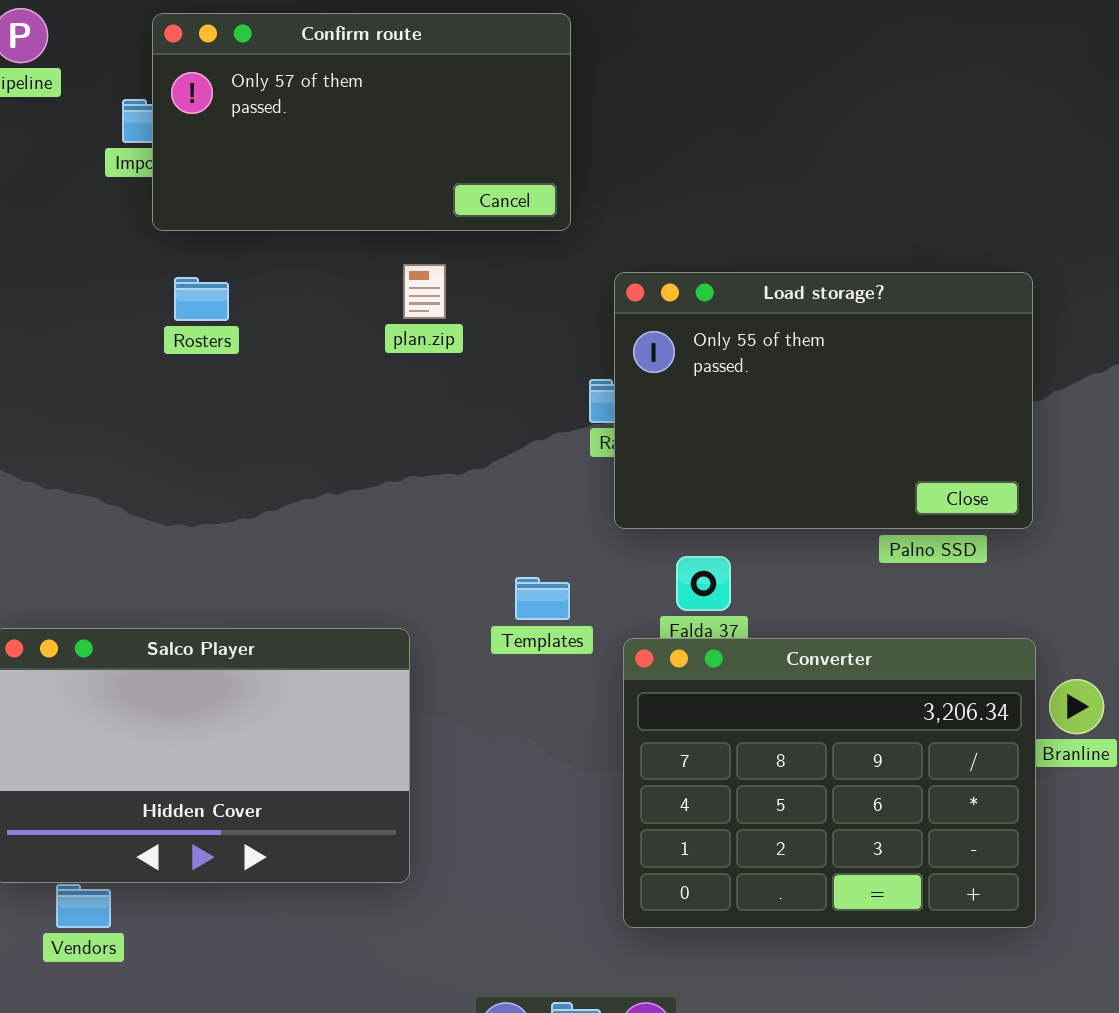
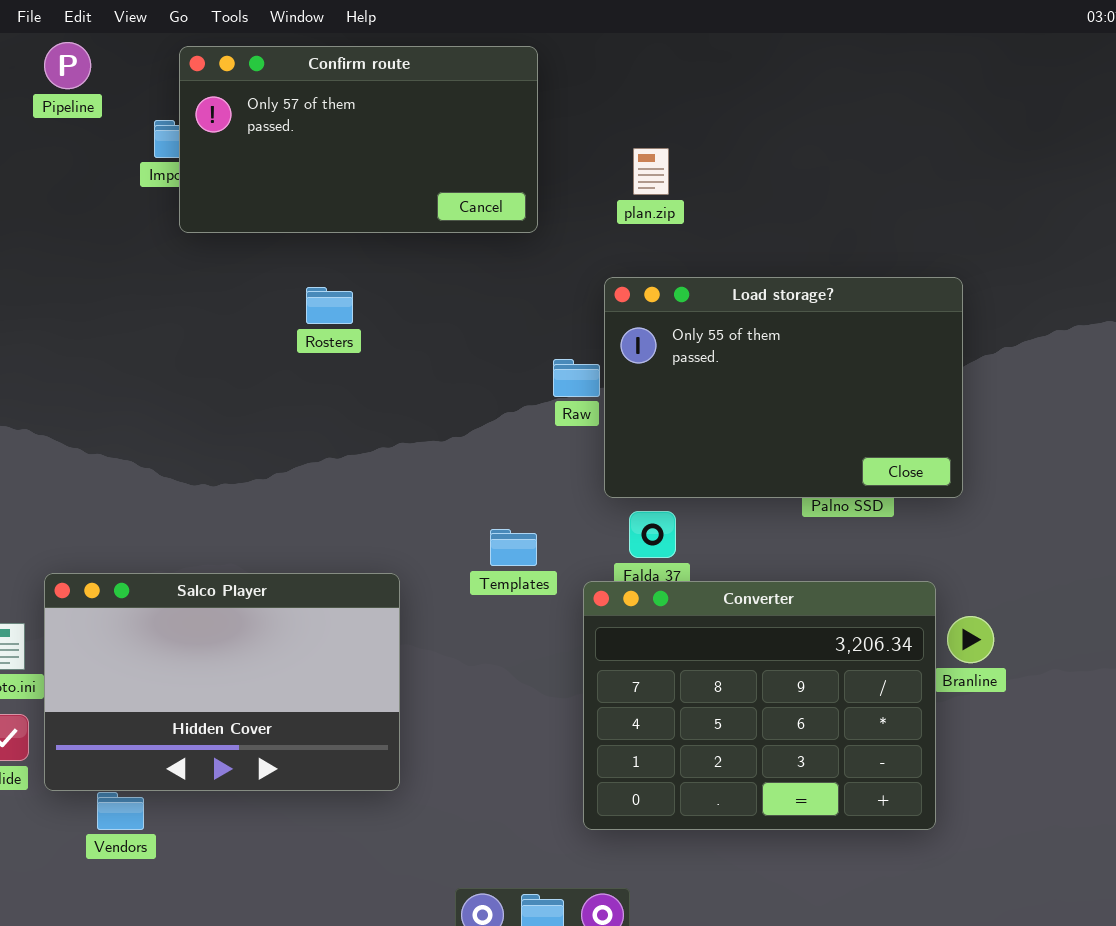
plan.zip: [403,264,446,319] -> [633,148,669,195], moved
Load storage?: [614,272,1033,529] -> [604,277,963,498], moved
Rosters: [174,277,229,321] -> [306,287,353,324], moved

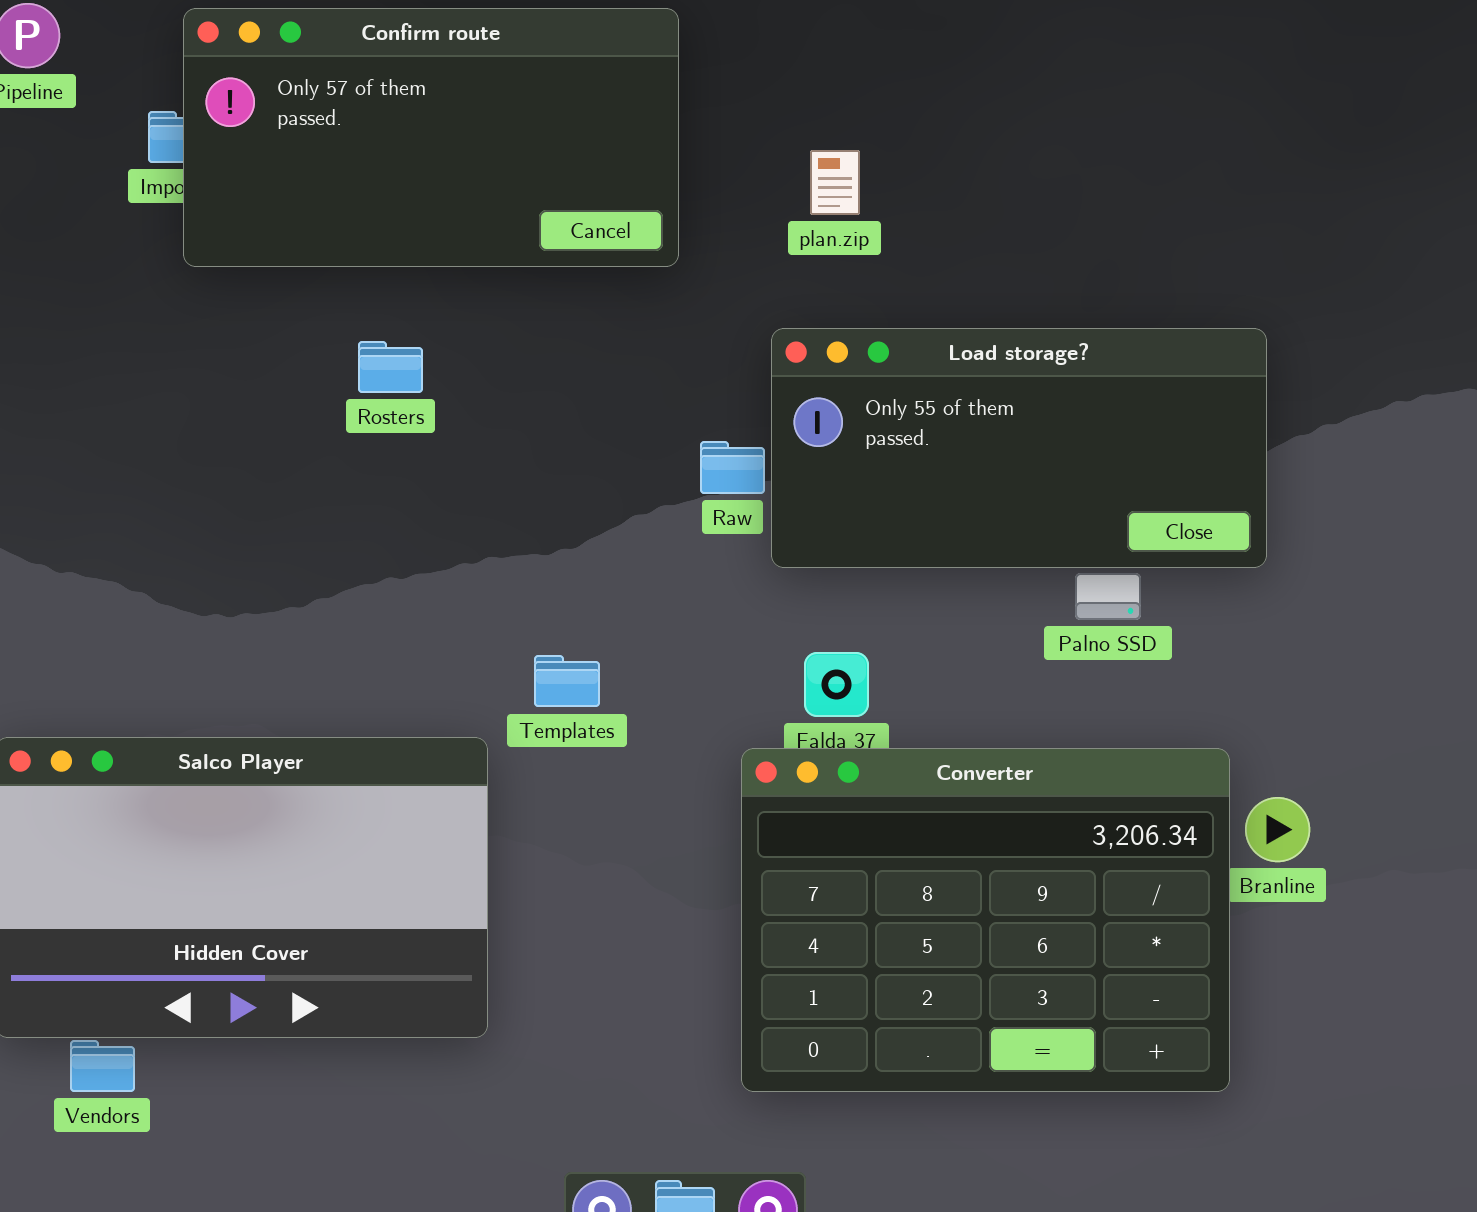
Load storage?: [604,277,963,498] -> [771,328,1267,568], resized
Templates: [490,529,537,566] -> [534,655,600,707], moved

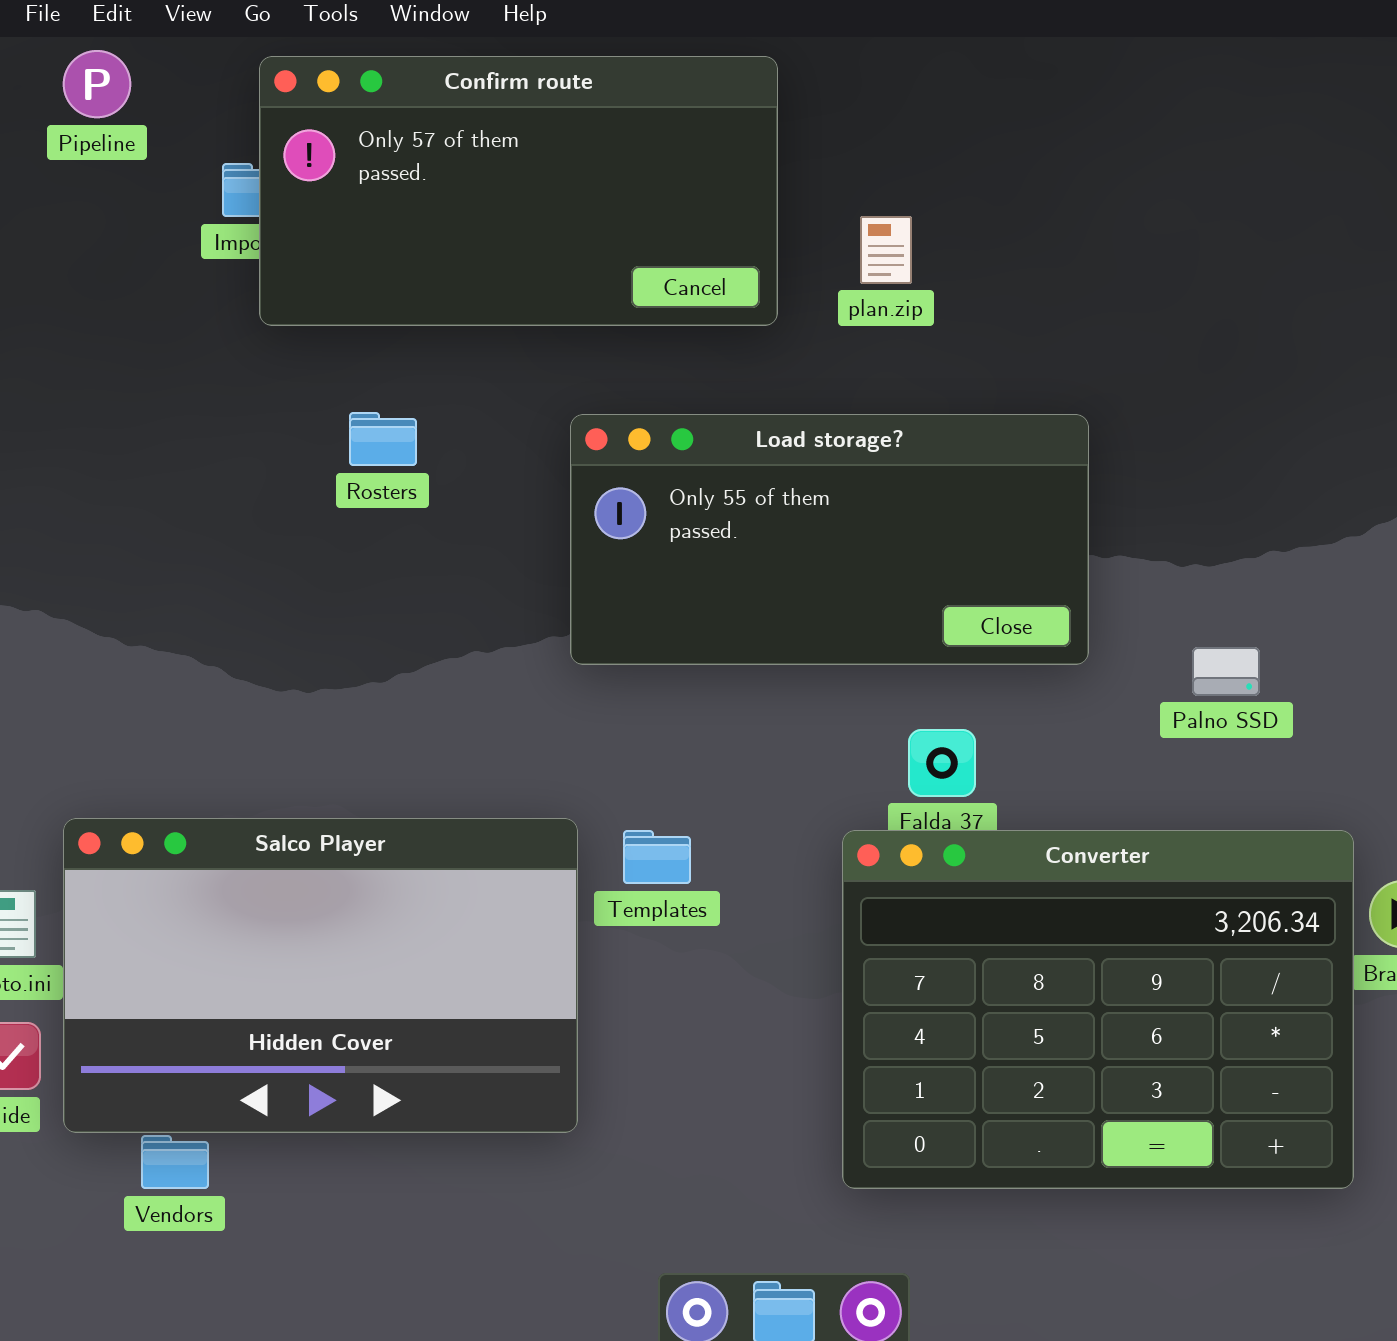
plan.zip: [810,150,860,215] -> [860,216,912,284], moved
Load storage?: [771,328,1267,568] -> [570,414,1089,665], moved
Rosters: [358,341,423,393] -> [349,412,417,466], moved
Templates: [534,655,600,707] -> [623,830,691,884], moved

